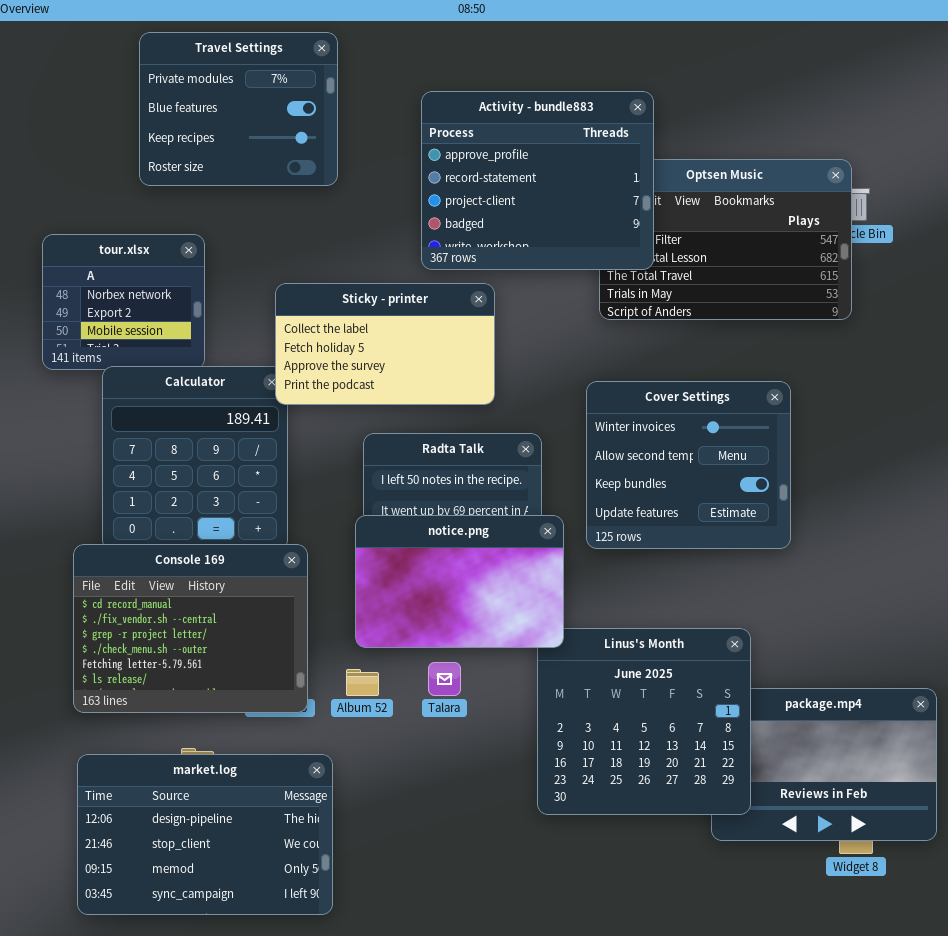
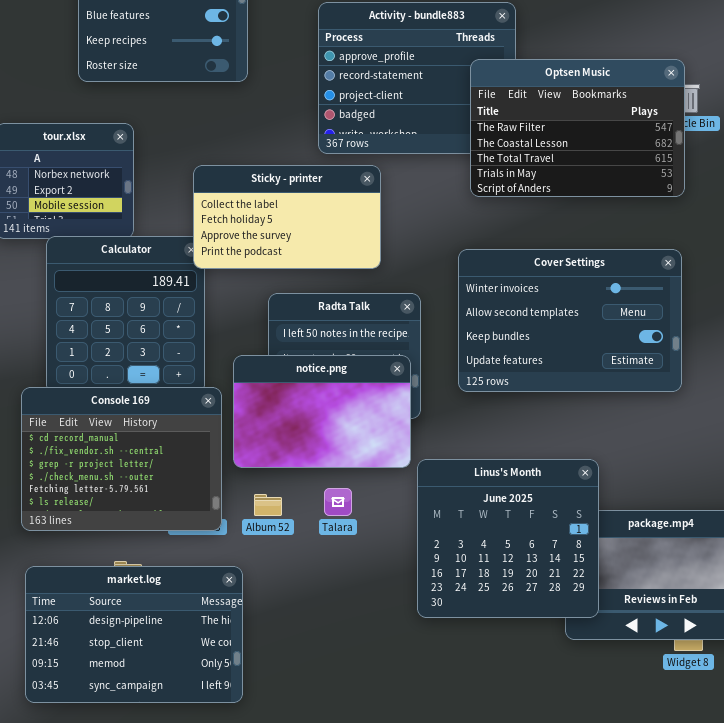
Optsen Music: [599,159,852,320] -> [470,59,685,197], raised
Cover Settings: [586,381,791,549] -> [458,249,682,392], resized
notice.png: [355,515,564,648] -> [233,355,411,468], moved

